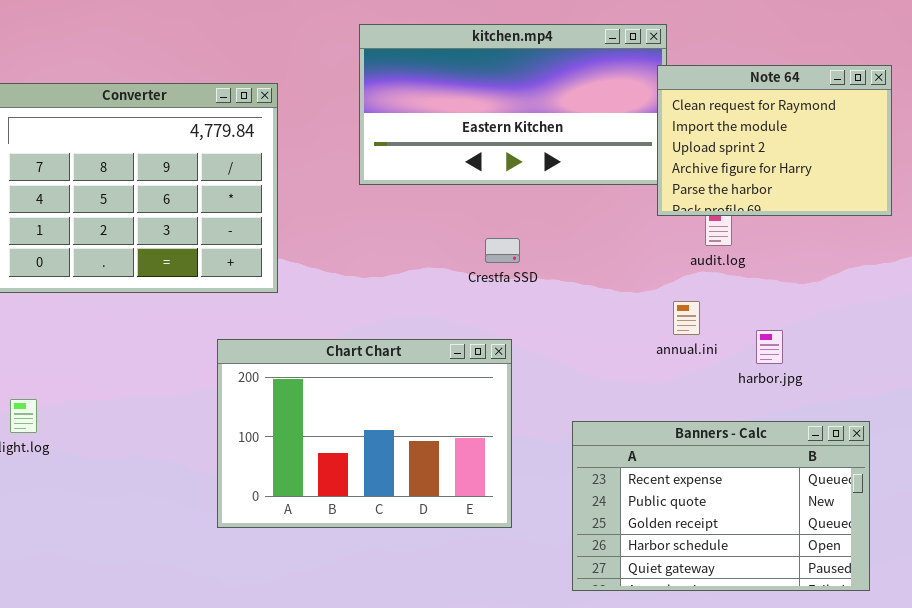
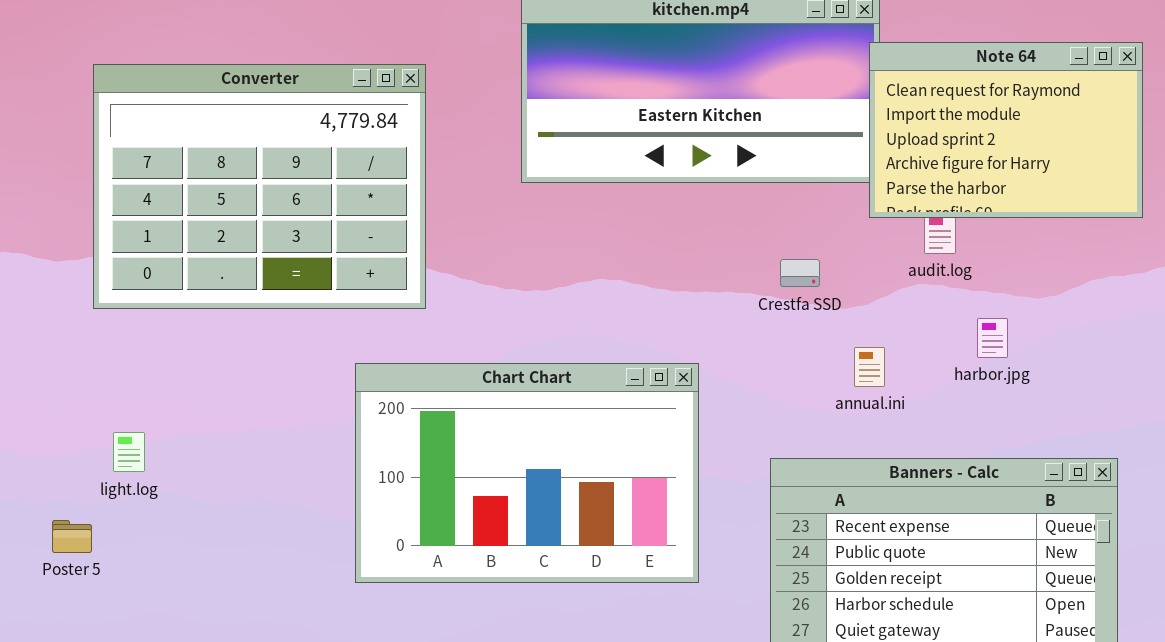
Crestfa SSD: [485,238,520,263] -> [780,259,820,287], moved
annual.ini: [673,301,700,335] -> [854,347,885,387], moved
harbor.jpg: [756,330,783,364] -> [977,318,1008,358], moved

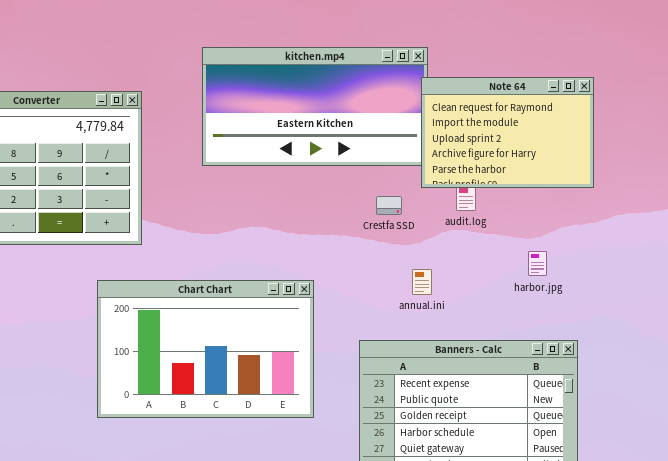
Crestfa SSD: [780,259,820,287] -> [376,196,402,215], moved
harbor.jpg: [977,318,1008,358] -> [528,251,547,276], moved

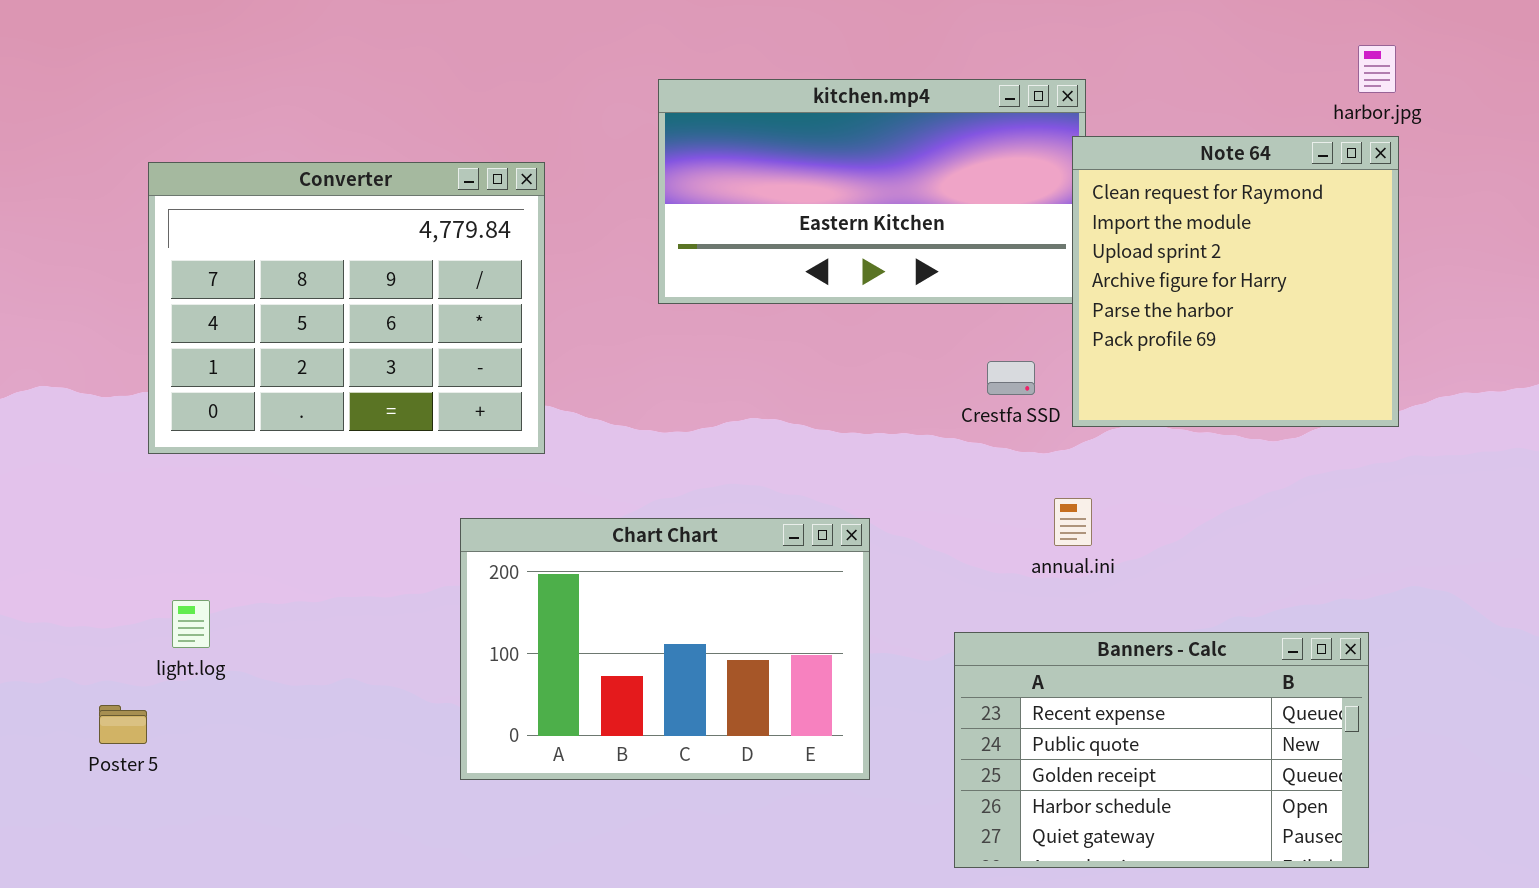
Note 64: [421,77,594,188] -> [1072,136,1399,427], resized
harbor.jpg: [528,251,547,276] -> [1358,45,1396,93], moved

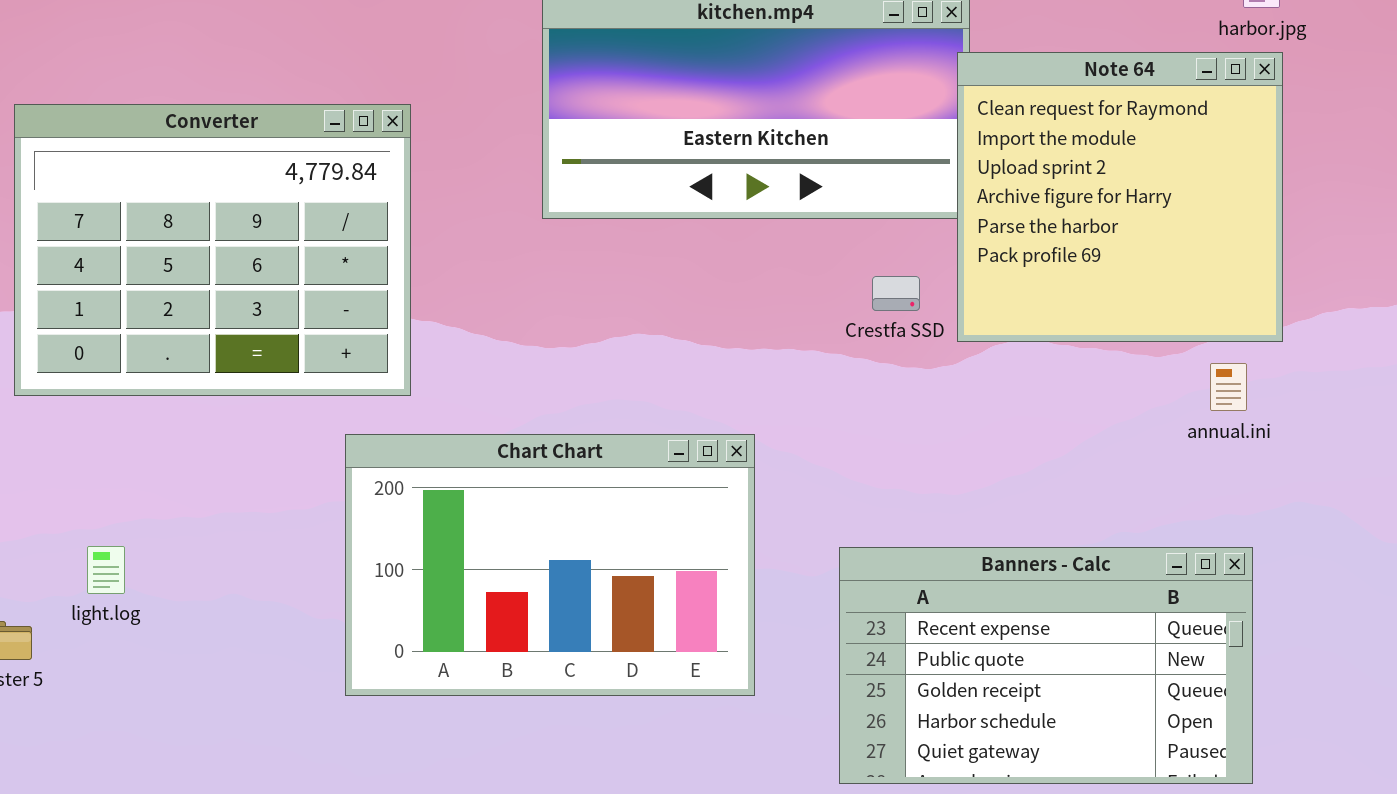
Converter: [148,162,545,454] -> [14,104,411,396], moved
annual.ini: [1054,498,1092,546] -> [1210,363,1247,411], moved
light.log: [172,600,210,648] -> [87,546,125,594], moved

